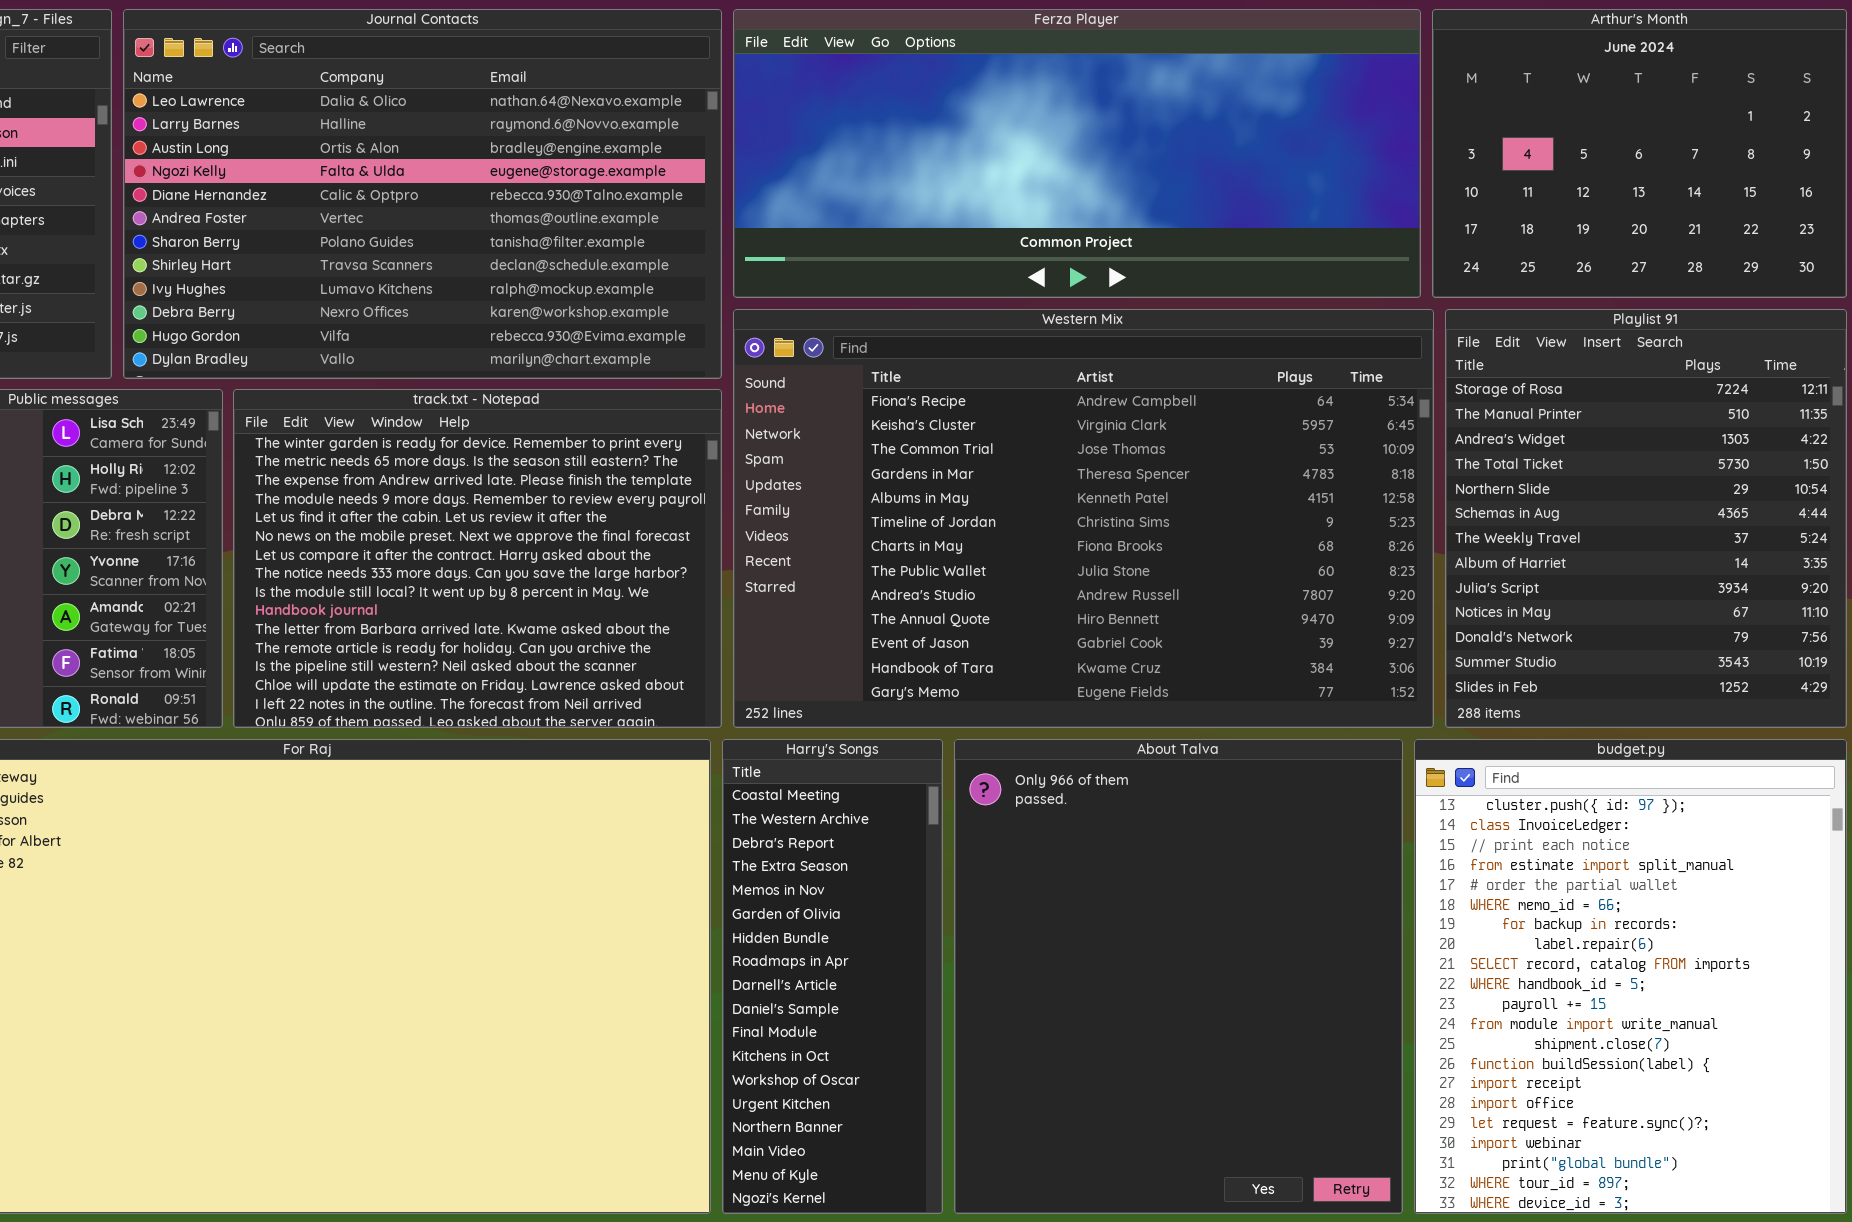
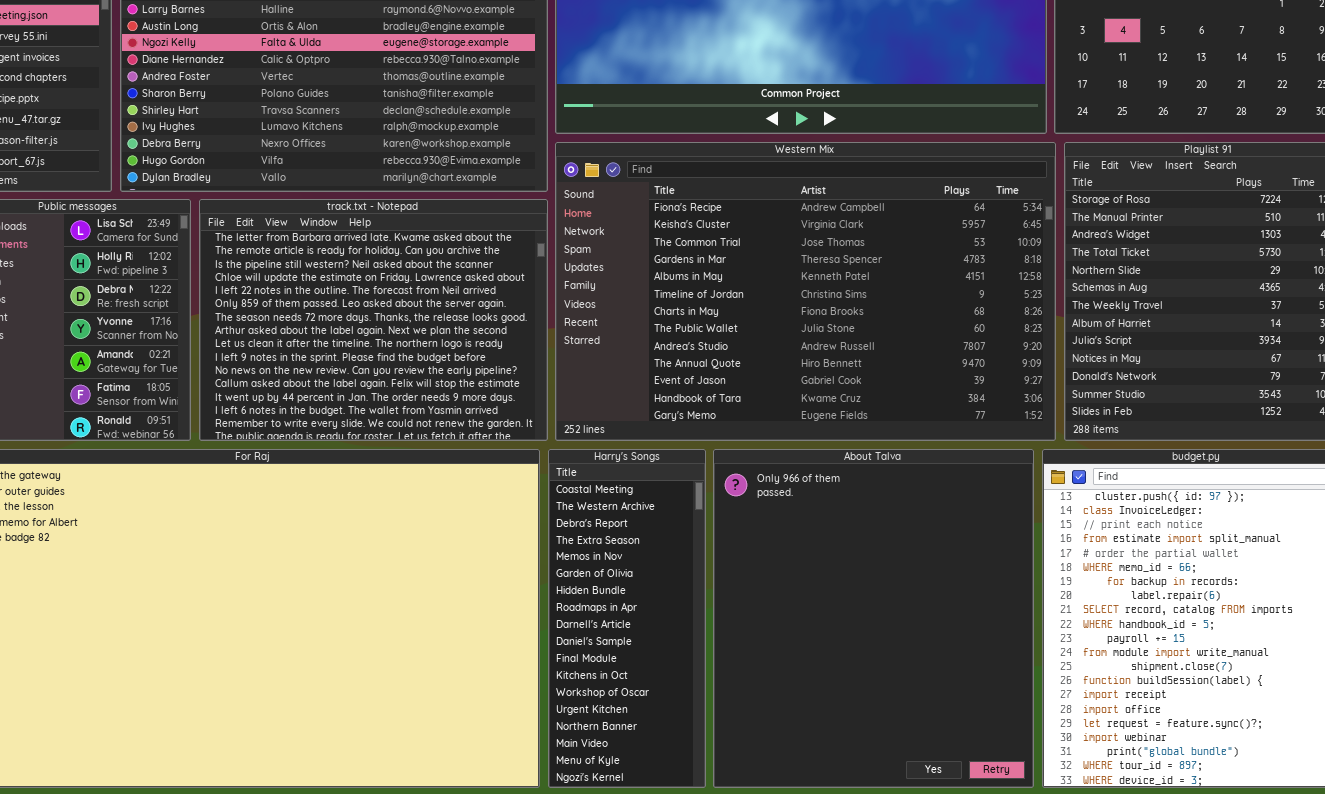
track.txt - Notepad: [233,389,722,728] -> [199,199,548,441], scrolled down 10 rows

